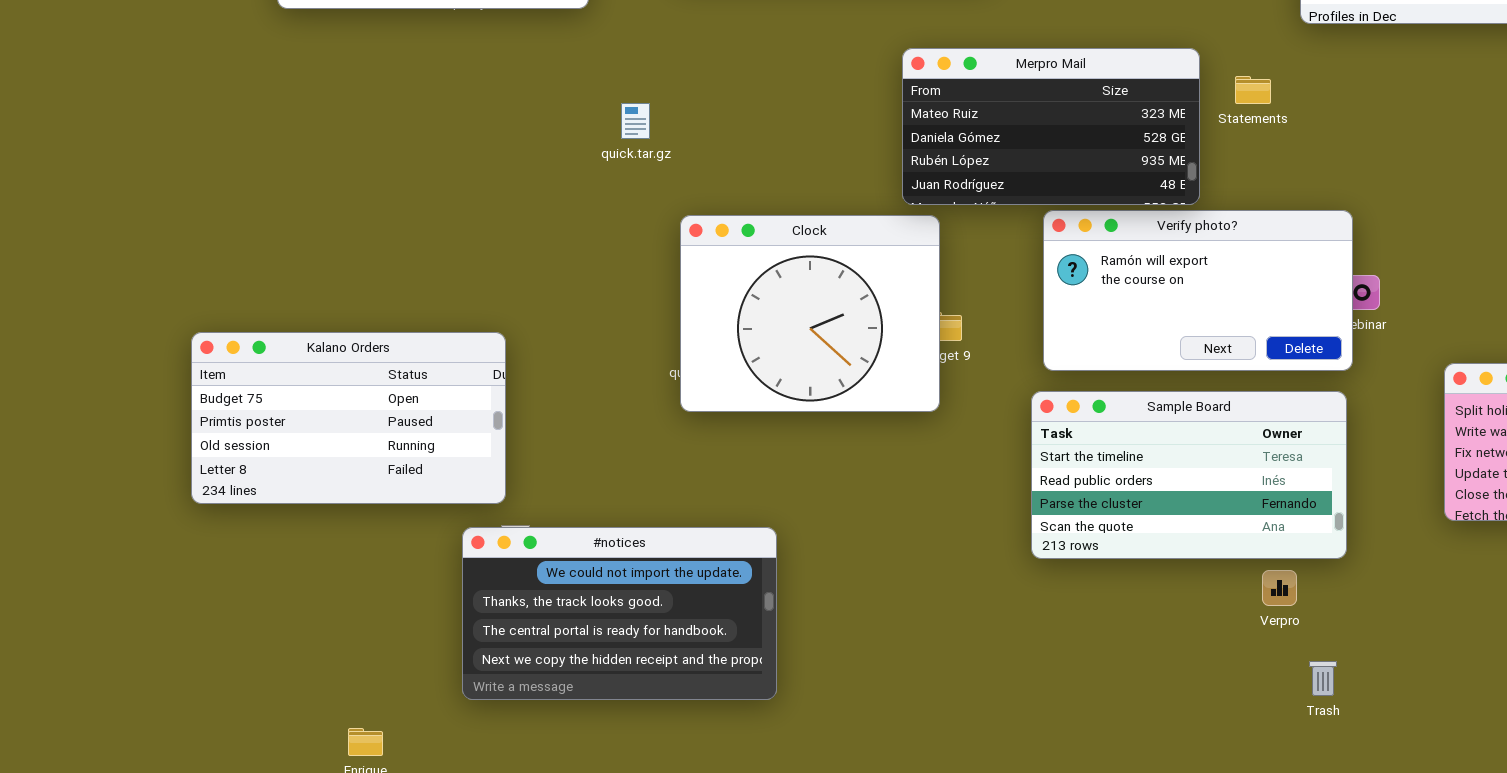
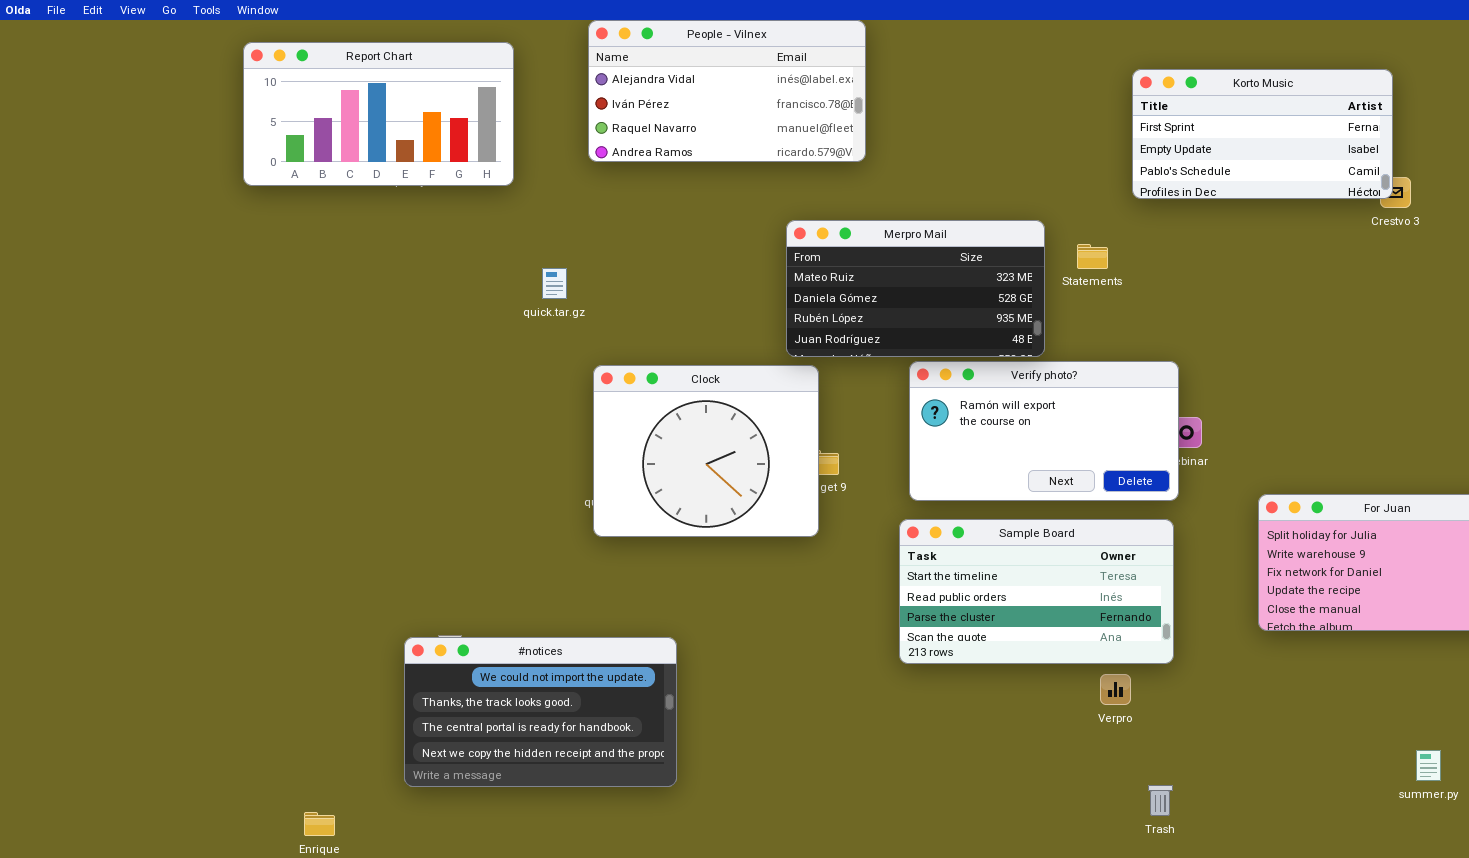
Kalano Orders: [191,332,506,504] -> none, closed
Trash: [1309,661,1337,696] -> [1148,785,1173,816], moved

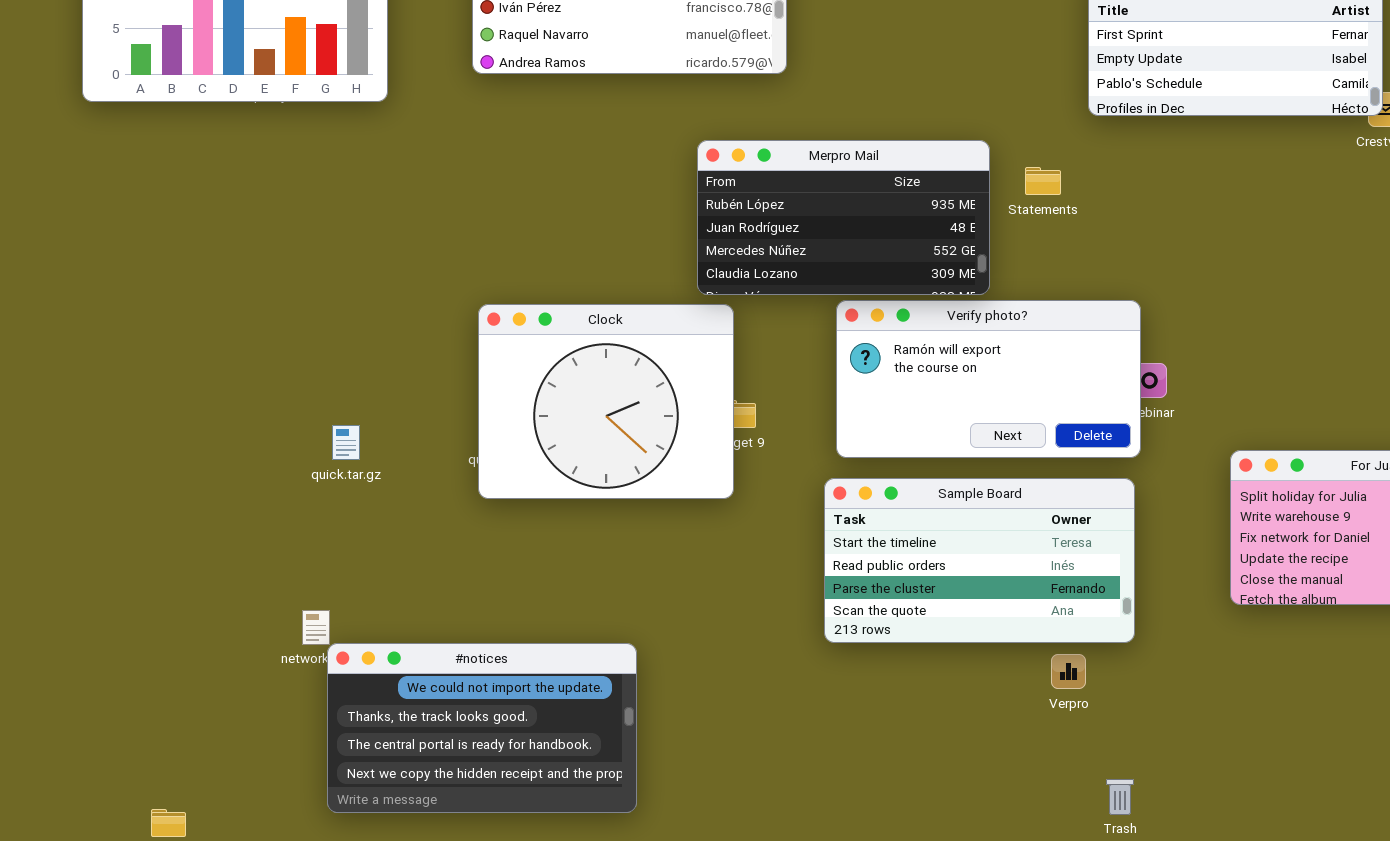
Merpro Mail: [786,220,1045,357] -> [697,140,990,295], scrolled down 2 rows
quick.tar.gz: [542,268,567,299] -> [332,425,360,460], moved
#notices: [404,637,677,787] -> [327,643,637,813], moved

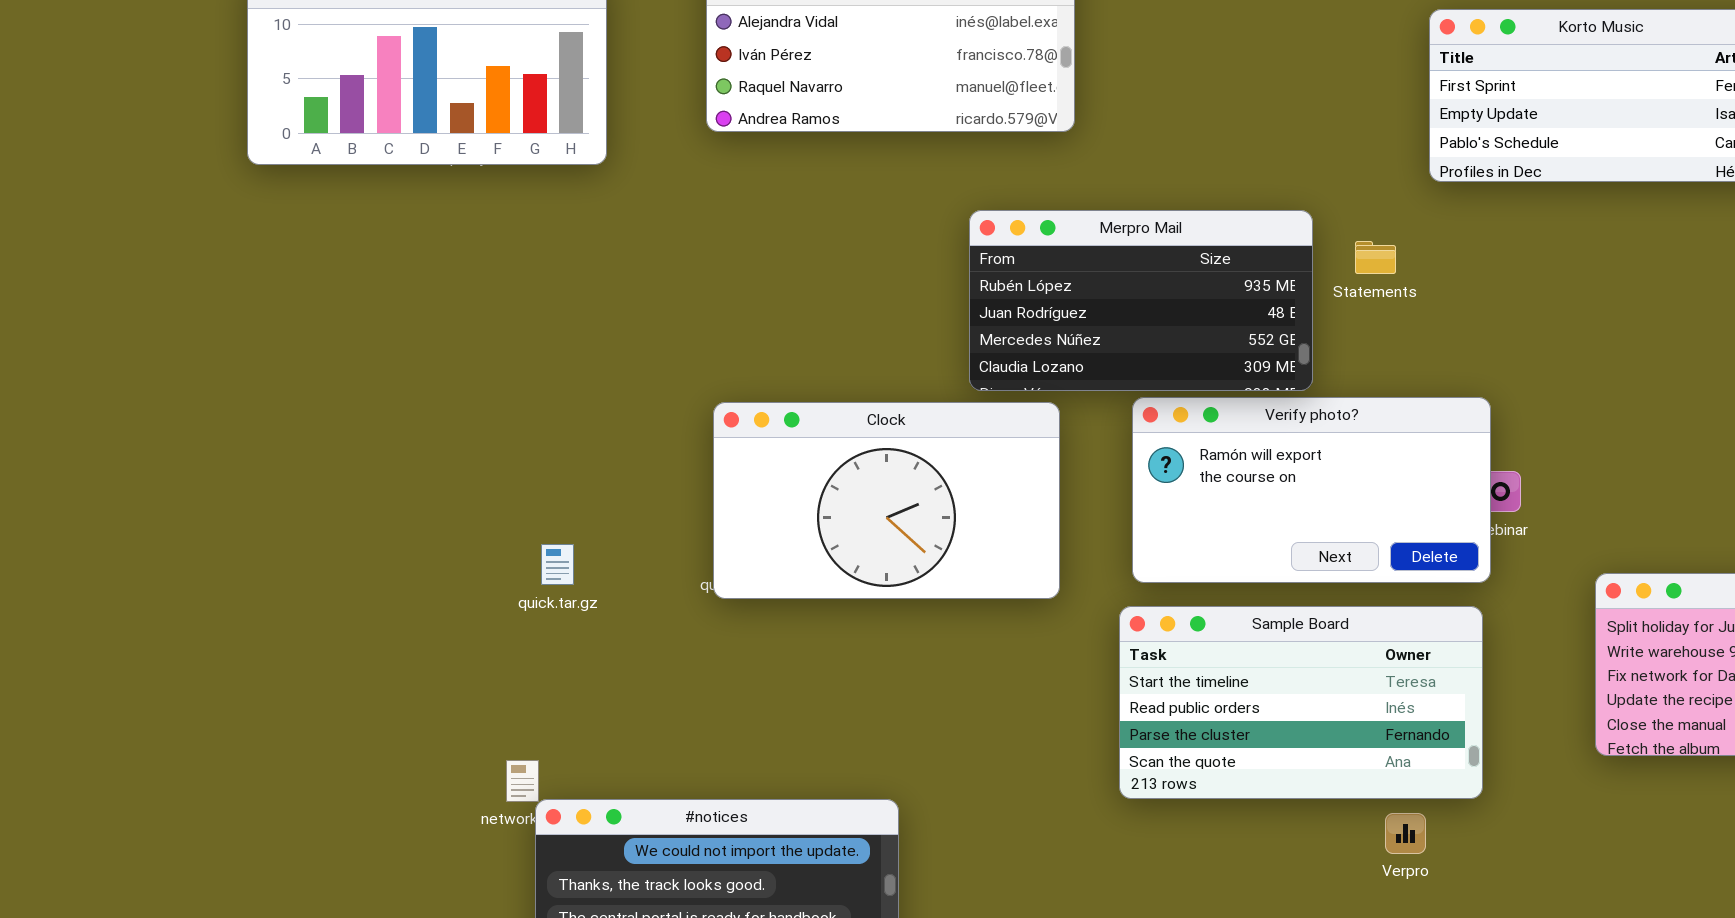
Clock: [478,304,734,499] -> [713,402,1060,599], resized

